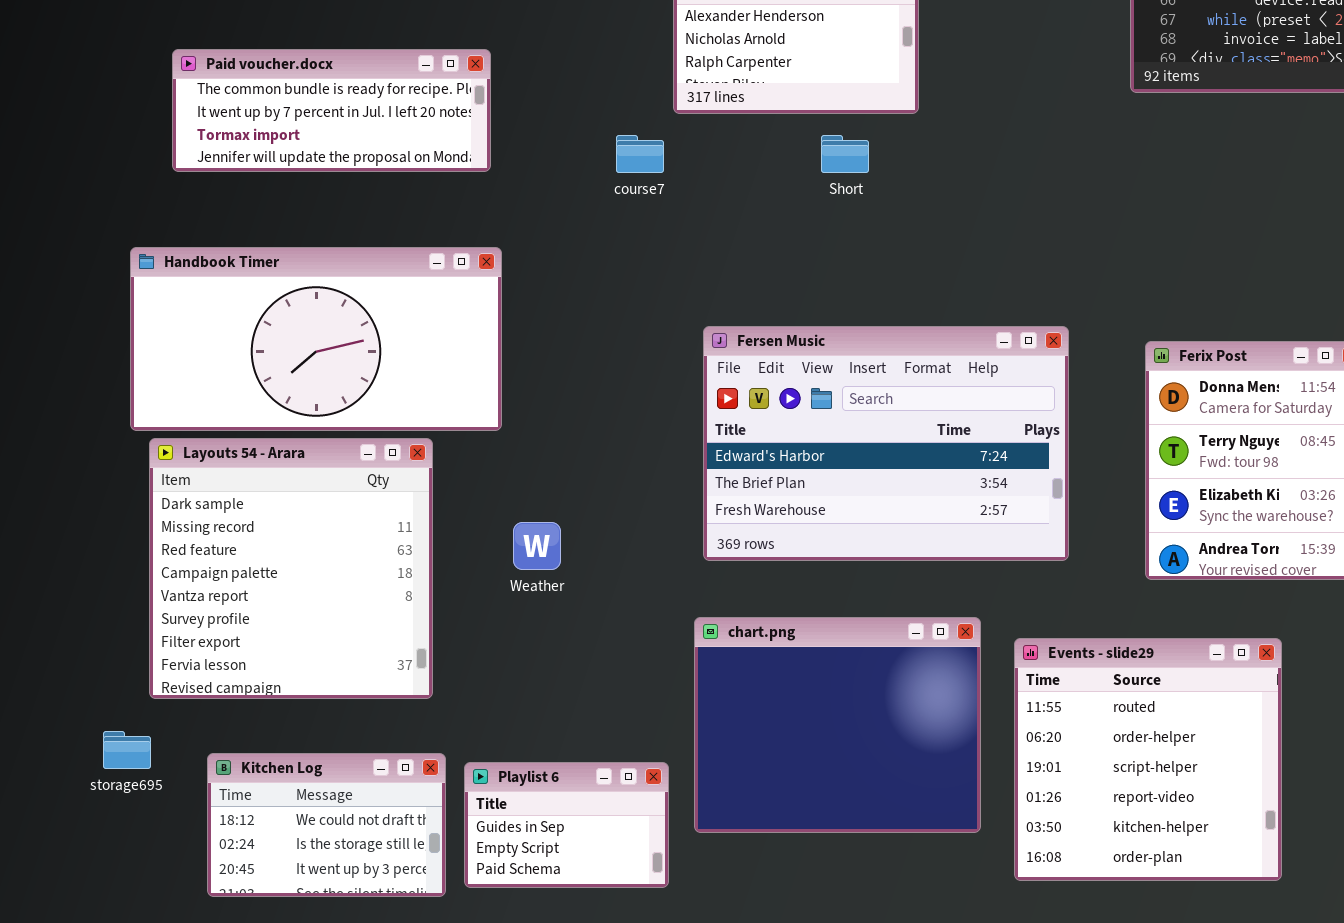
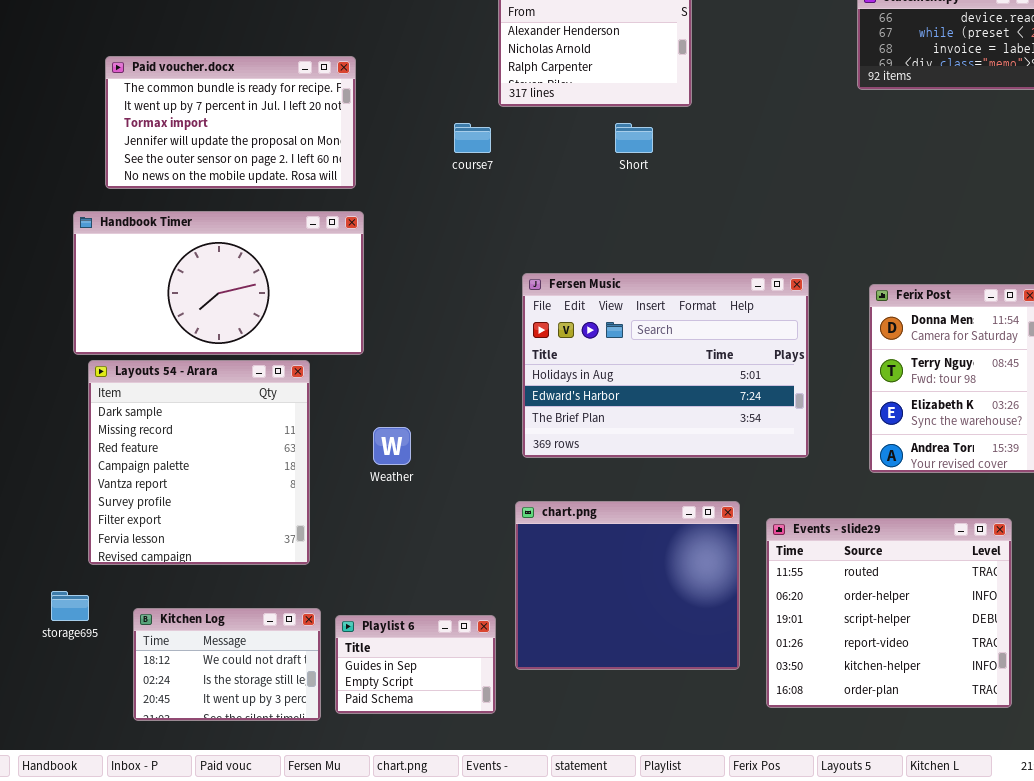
Paid voucher.docx: [172,49,491,172] -> [105,56,356,189], resized
Fersen Music: [703,326,1069,561] -> [522,273,809,458], scrolled up 1 row
Events - slide29: [1014,638,1282,881] -> [766,518,1012,708], resized

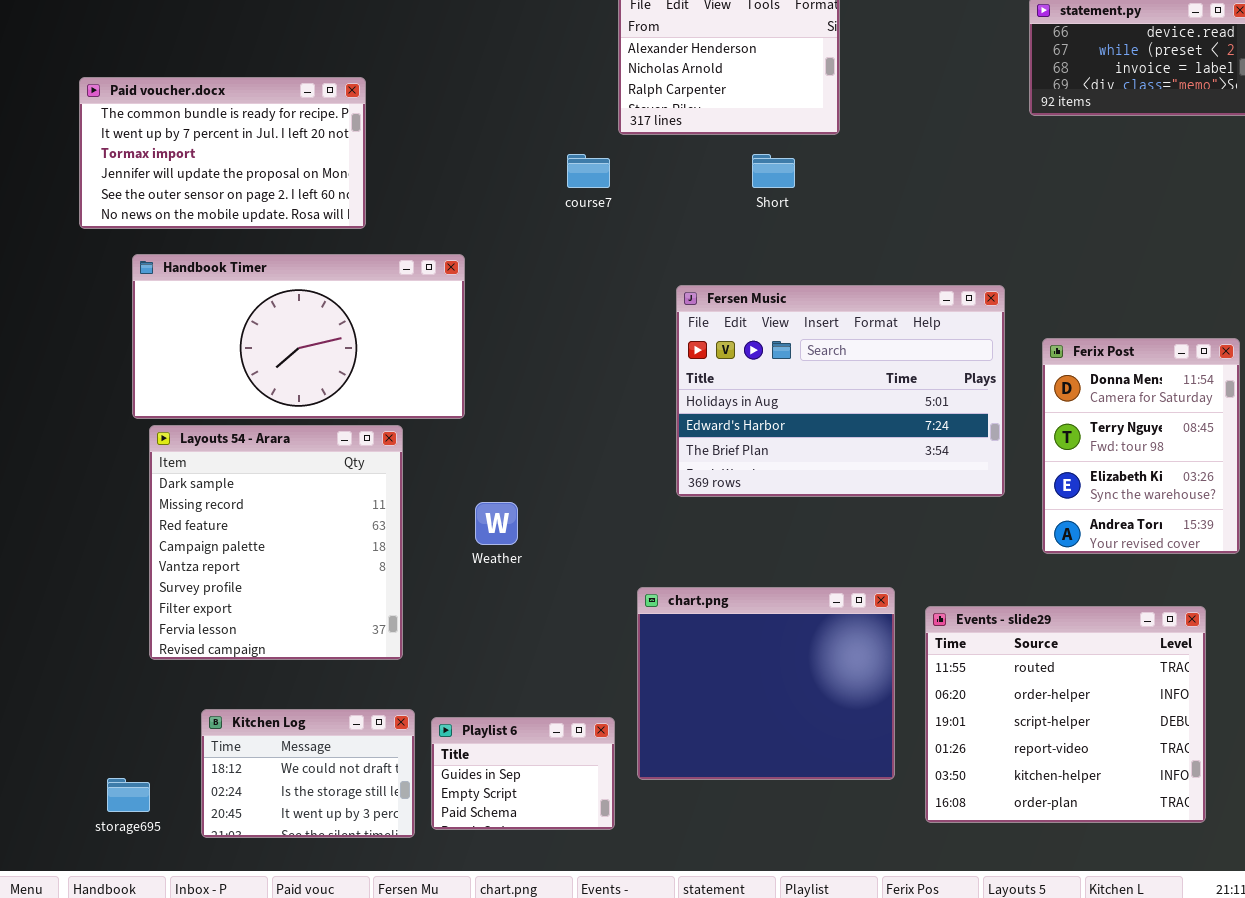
Paid voucher.docx: [105,56,356,189] -> [79,77,366,229], moved
Fersen Music: [522,273,809,458] -> [676,285,1005,497], moved
storage695: [51,591,89,621] -> [107,778,150,812], moved

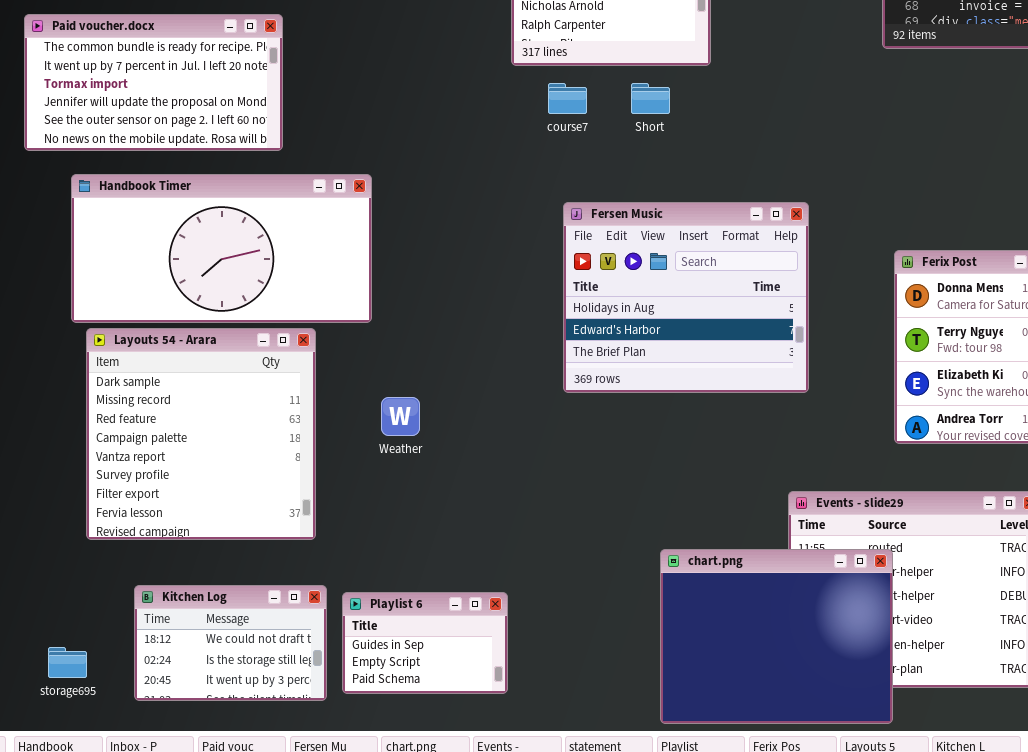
course7: [567,154,610,188] -> [548,83,587,114], moved
Fersen Music: [676,285,1005,497] -> [563,202,809,393], resized
chart.png: [637,587,895,780] -> [660,549,893,724], moved

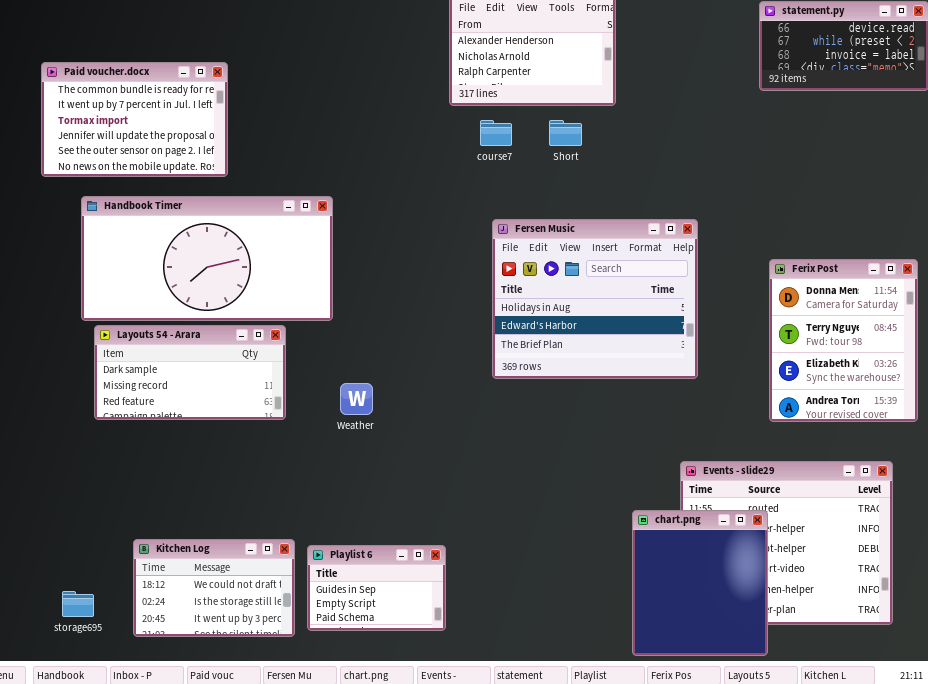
Paid voucher.docx: [24,14,283,151] -> [41,62,228,177], resized
Layouts 54 - Arara: [86,328,316,540] -> [94,325,286,420], resized
chart.png: [660,549,893,724] -> [632,510,768,656], resized

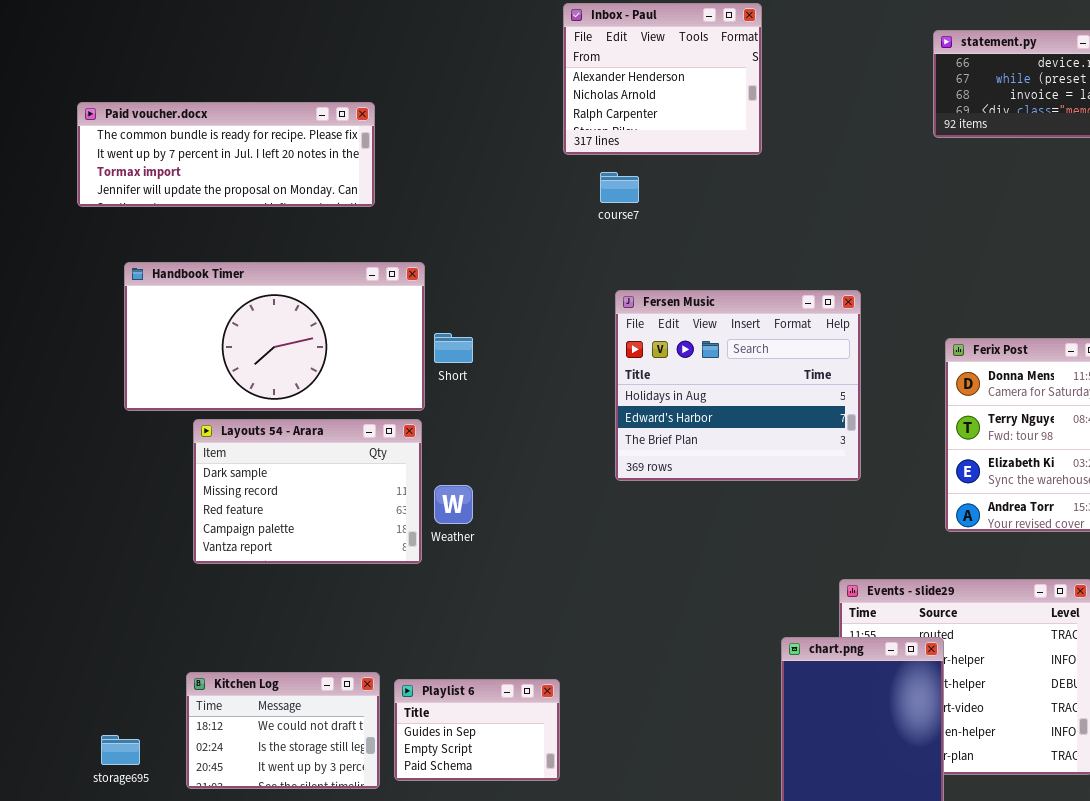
Paid voucher.docx: [41,62,228,177] -> [77,102,375,207], resized
Short: [549,120,582,146] -> [434,333,473,363], moved
Layouts 54 - Arara: [94,325,286,420] -> [193,419,422,564], moved, resized

